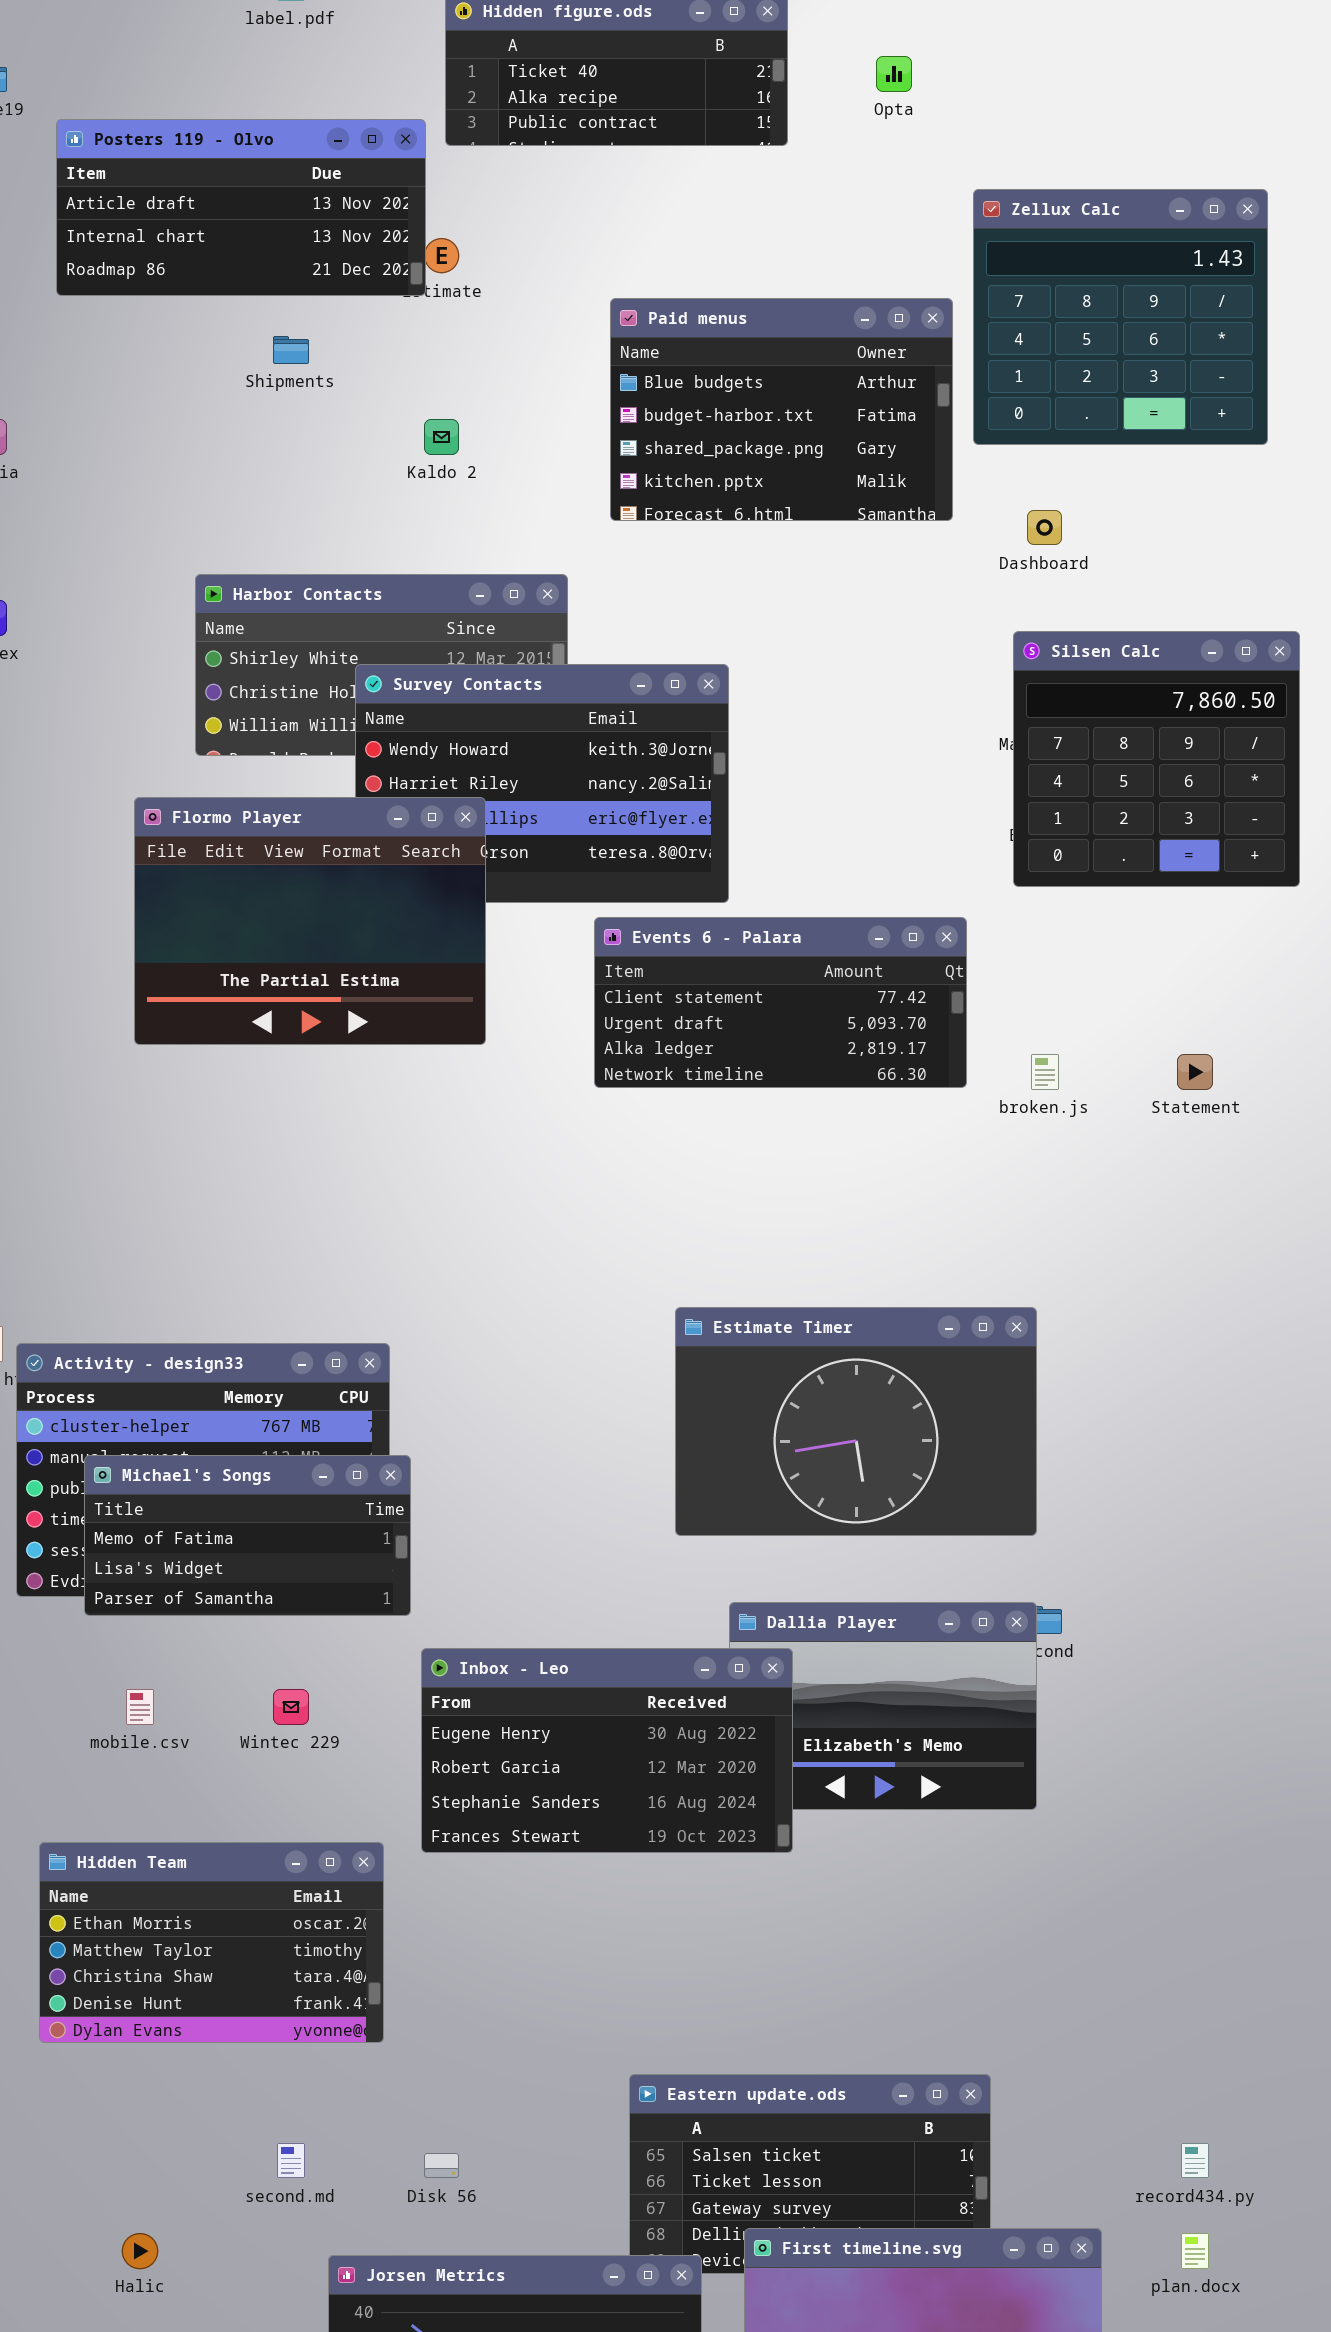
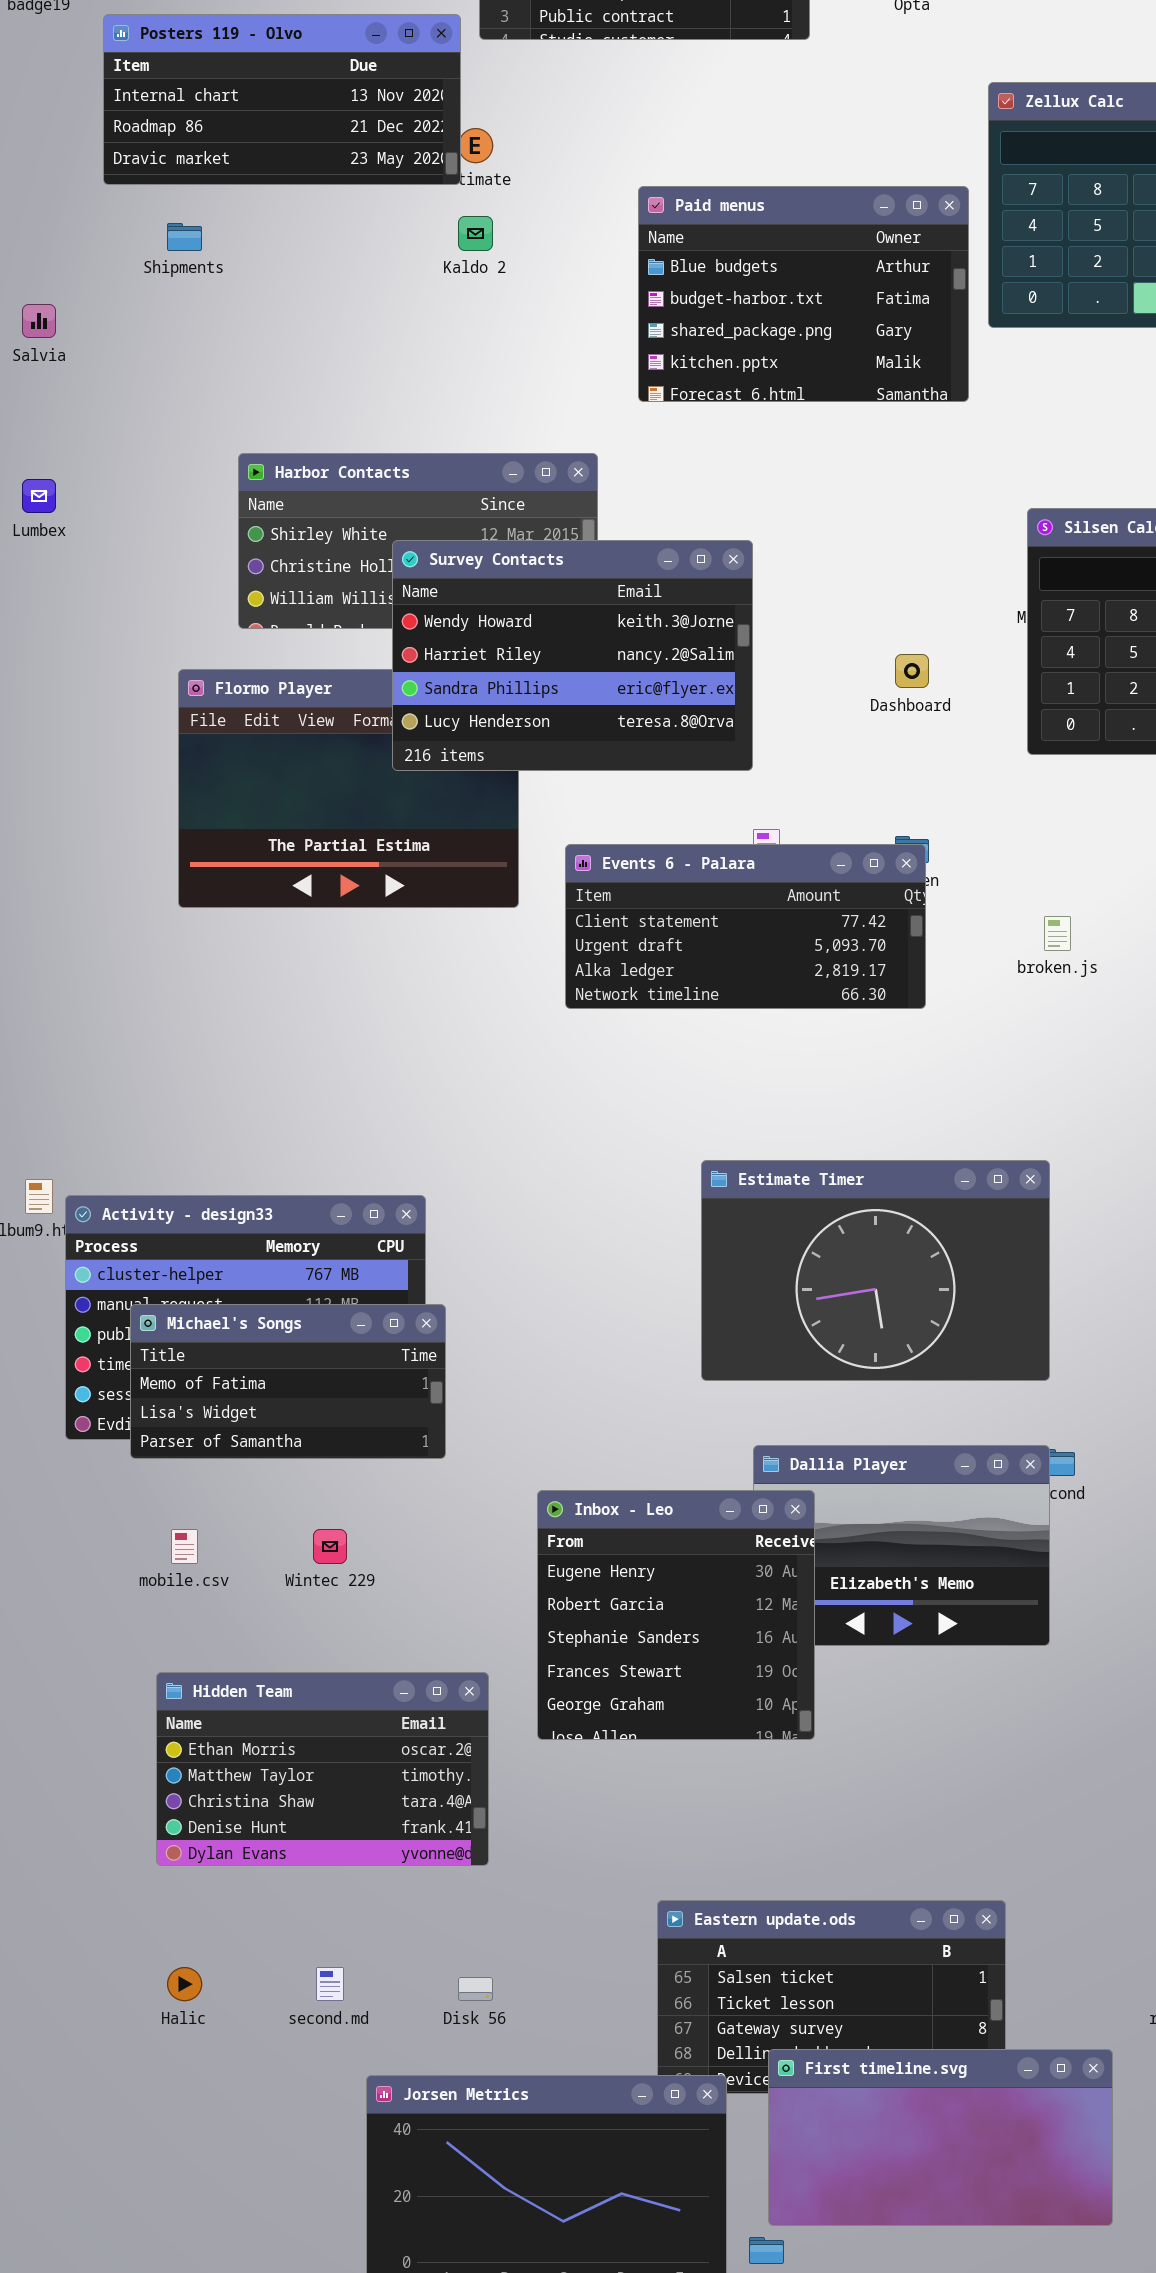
Posters 119 - Olvo: [56,119,426,296] -> [103,14,461,185], scrolled down 1 row
Shipments: [273,336,309,364] -> [167,223,202,251], moved
Kaldo 2: [424,419,459,455] -> [458,216,493,251], moved
Dashboard: [1027,510,1062,545] -> [895,654,929,688], moved
Survey Contacts: [355,664,729,903] -> [392,540,753,771], raised
Events 6 - Palara: [594,917,967,1088] -> [565,844,926,1009], moved
Inbox - Leo: [421,1648,793,1853] -> [537,1490,815,1740], resized
Hidden Team: [39,1842,384,2043] -> [156,1672,489,1866], moved
Halic: [122,2233,158,2269] -> [167,1967,202,2001], moved

